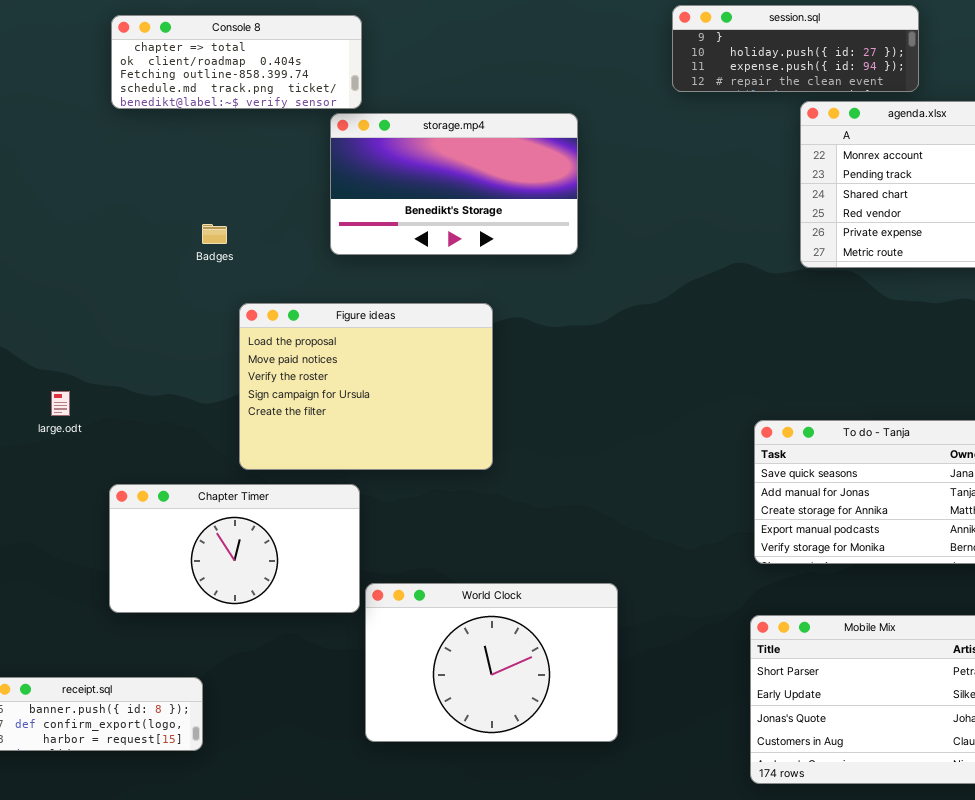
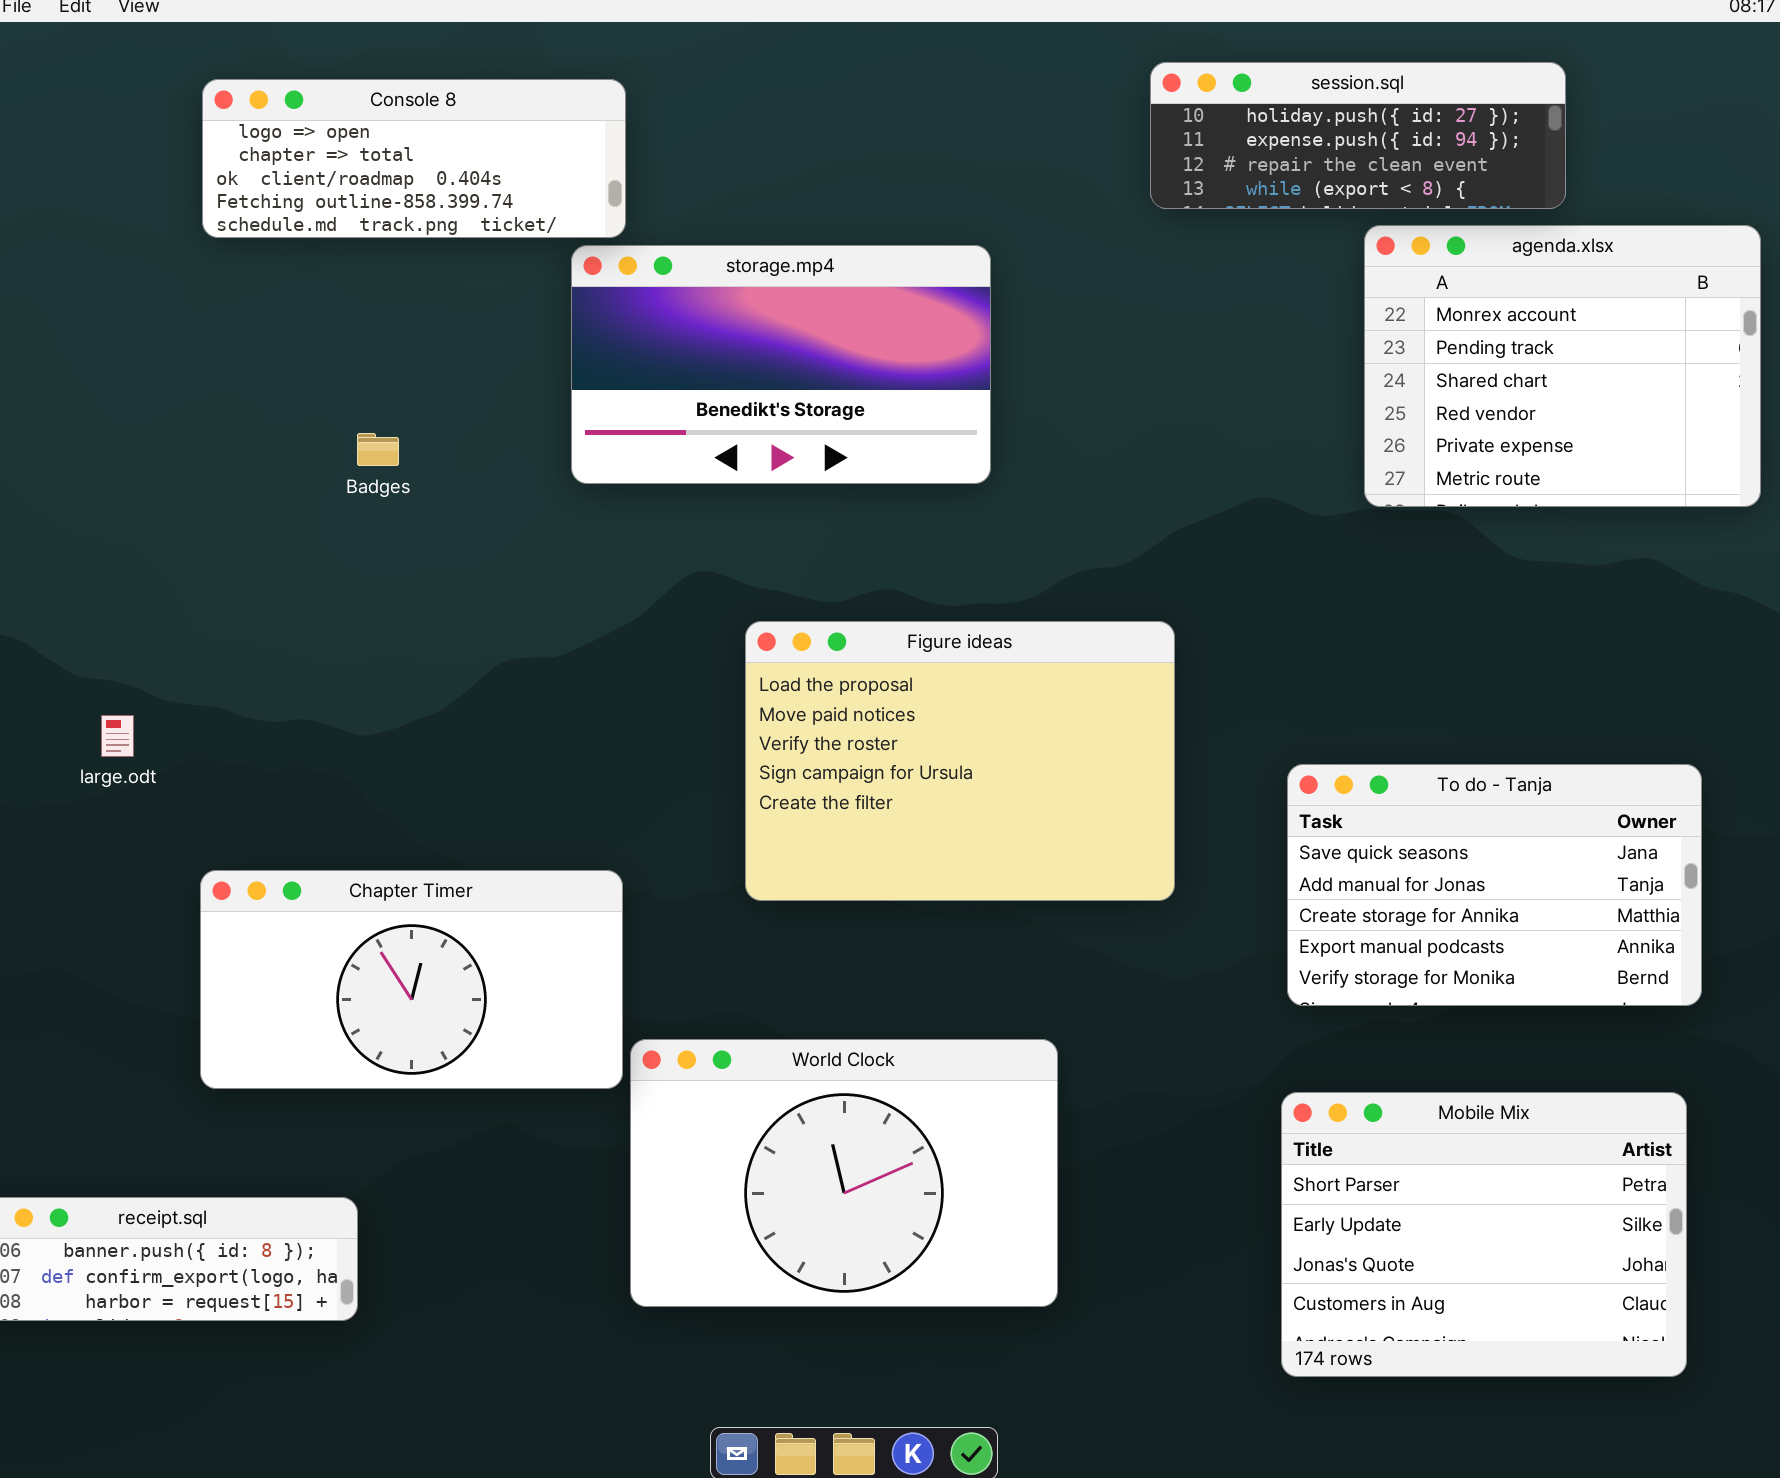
session.sql: [672,5,919,92] -> [1150,62,1566,209], scrolled down 1 row
Console 8: [111,15,362,109] -> [202,79,626,238], scrolled up 1 row
Figure ideas: [239,303,493,470] -> [745,621,1175,901], moved

